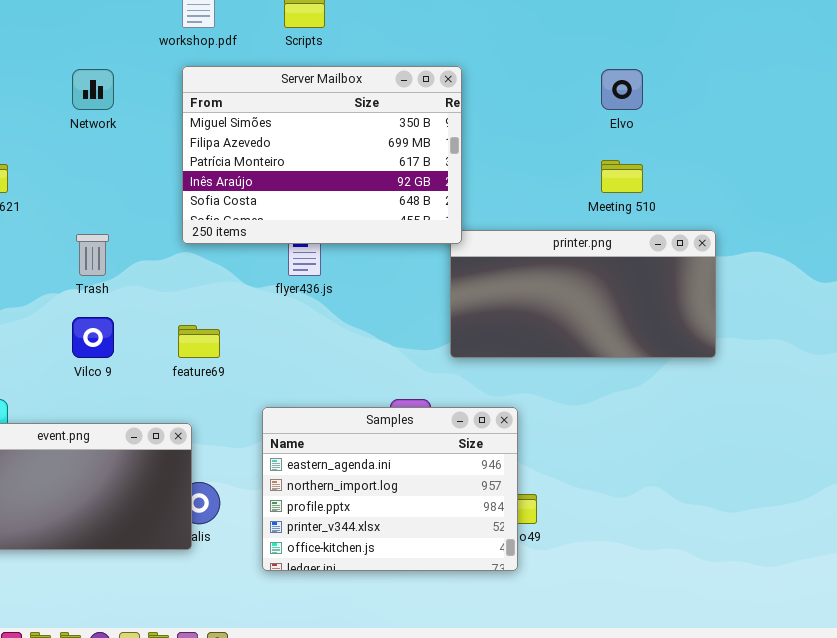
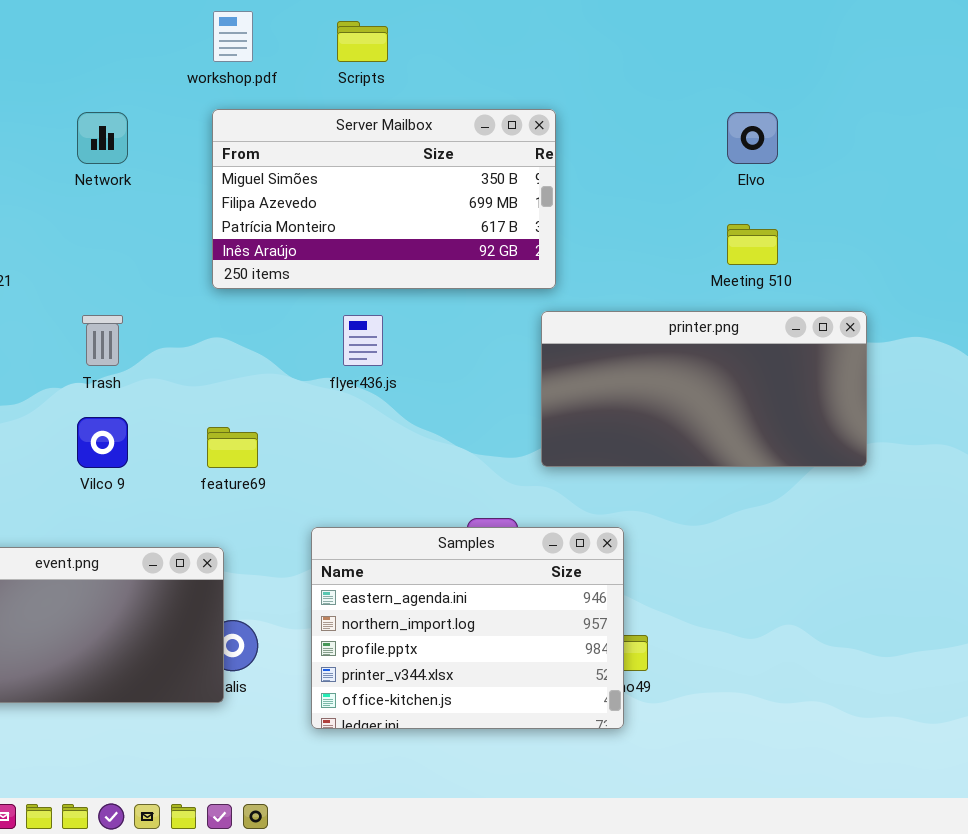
Server Mailbox: [182,66,462,244] -> [212,109,556,289], resized

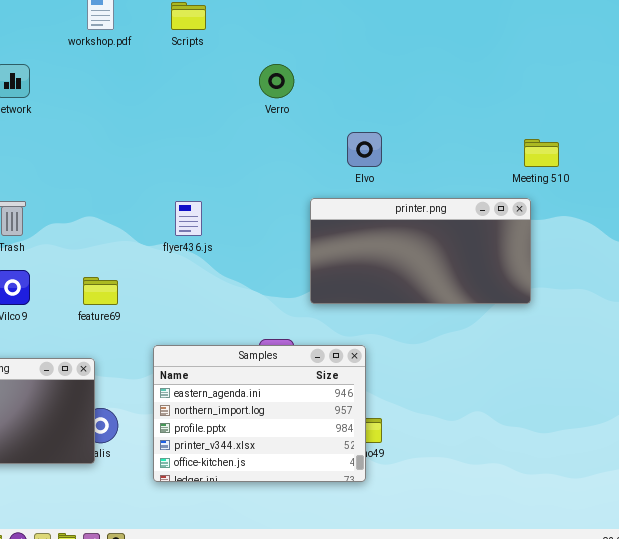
Server Mailbox: [212,109,556,289] -> none, closed
Elvo: [727,112,778,164] -> [347,132,382,167], moved
Meeting 510: [727,224,778,265] -> [524,139,559,167], moved

